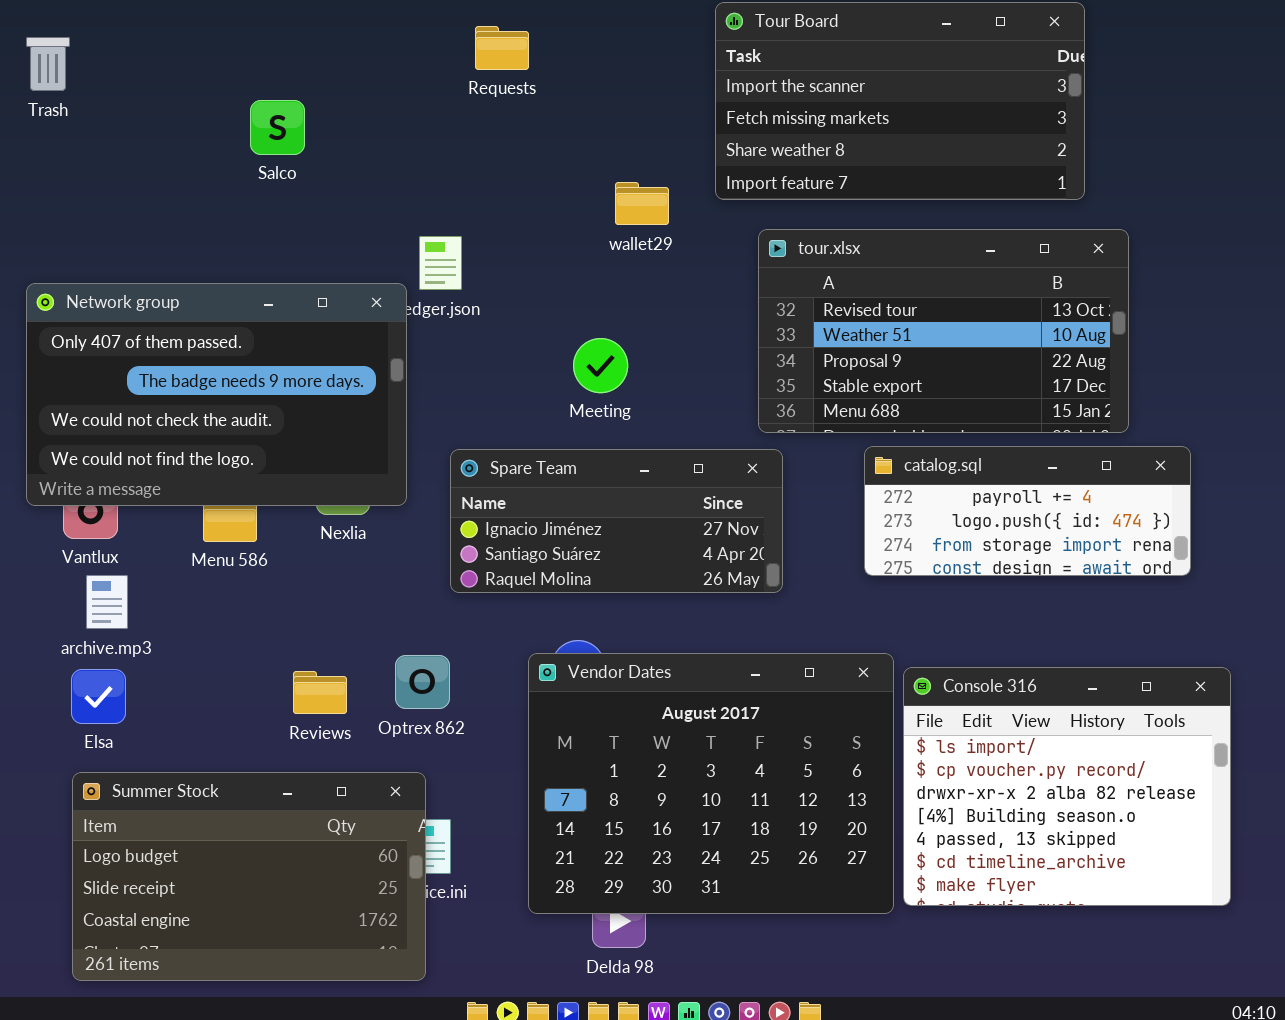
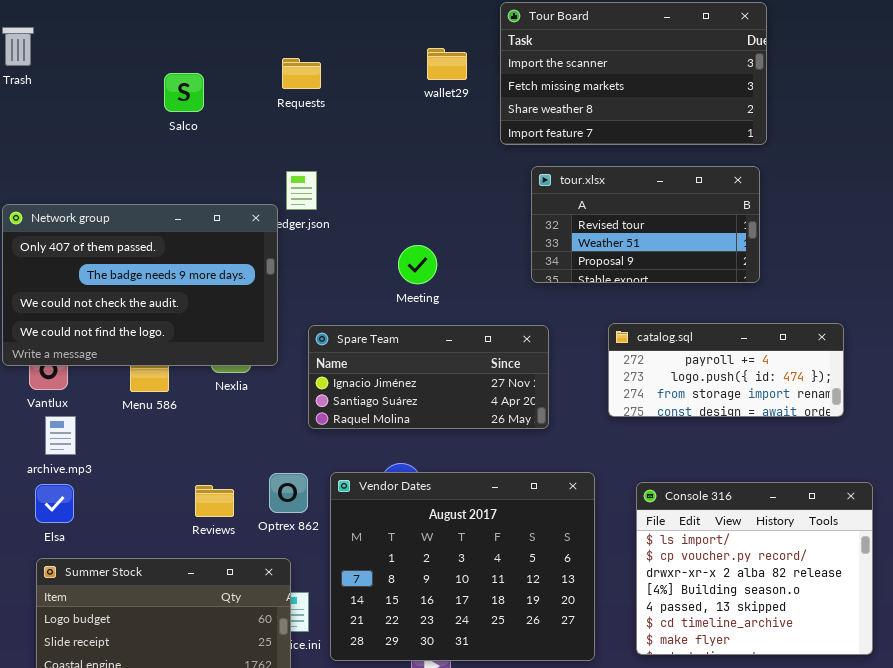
Requests: [475,26,529,70] -> [282,58,321,89], moved
wallet29: [615,182,669,225] -> [427,48,467,80], moved
tour.xlsx: [758,229,1129,433] -> [531,166,760,283], resized
Vendor Dates: [528,653,894,914] -> [330,472,595,661], moved

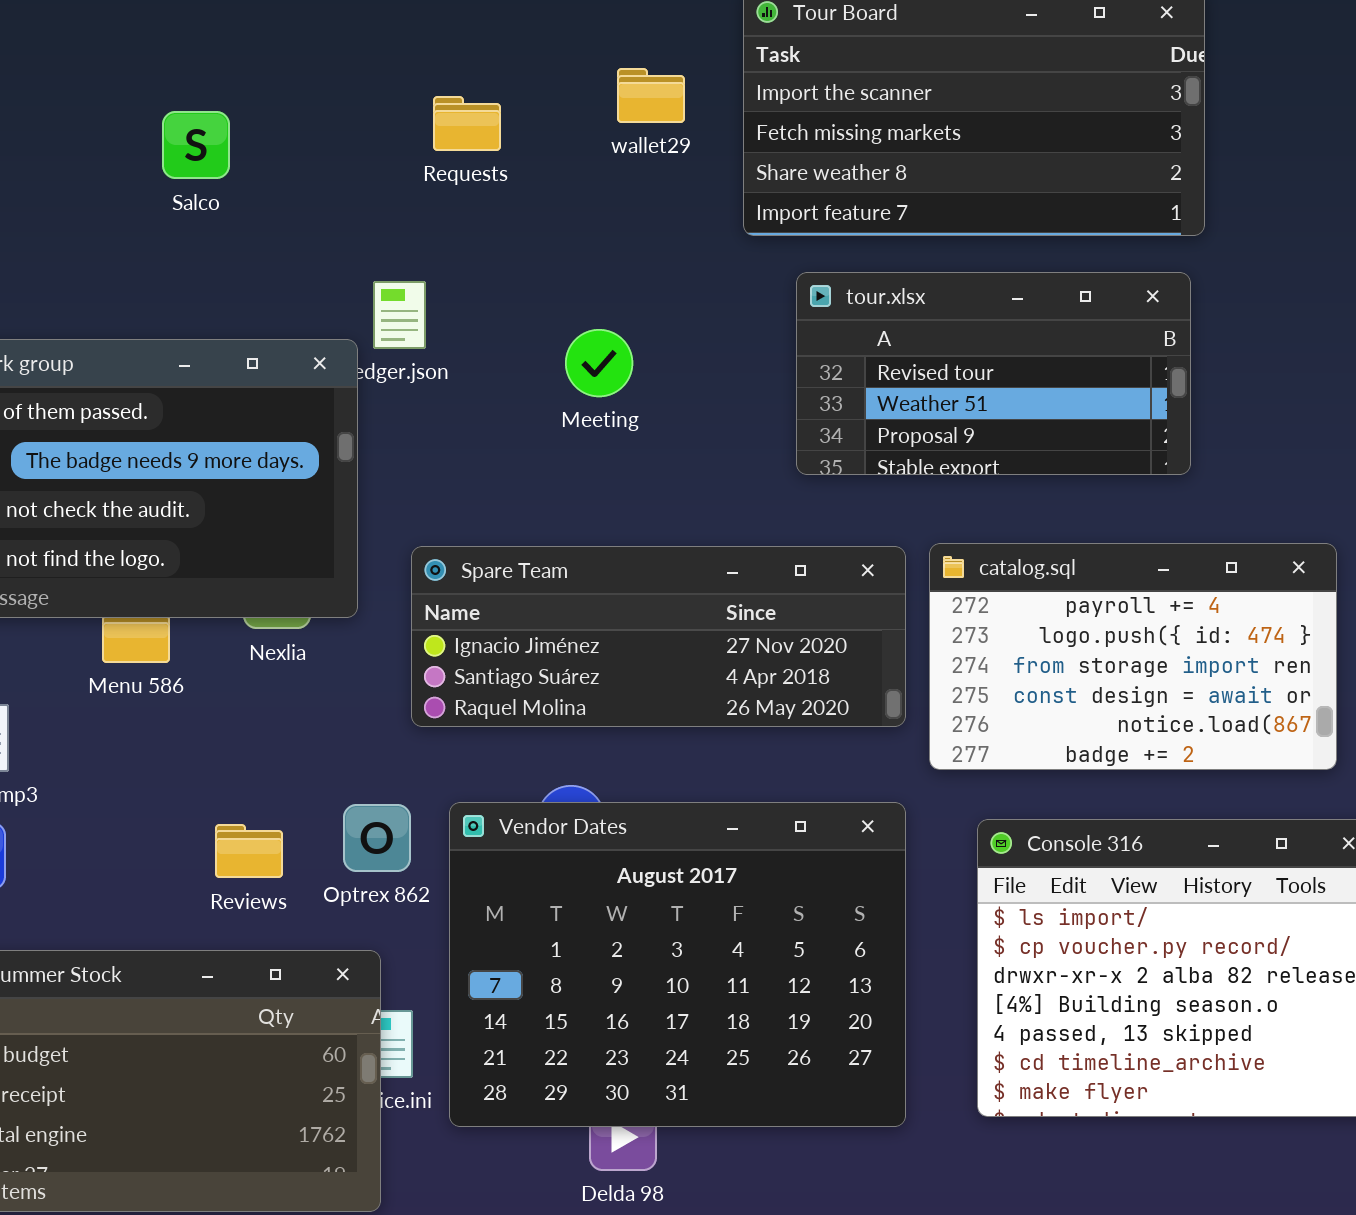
Requests: [282,58,321,89] -> [433,96,501,151], moved
Meeting: [398,245,437,284] -> [565,329,633,397], moved
catalog.sql: [608,323,844,417] -> [929,543,1337,770], resized
Spare Team: [308,325,549,429] -> [411,546,906,727], resized

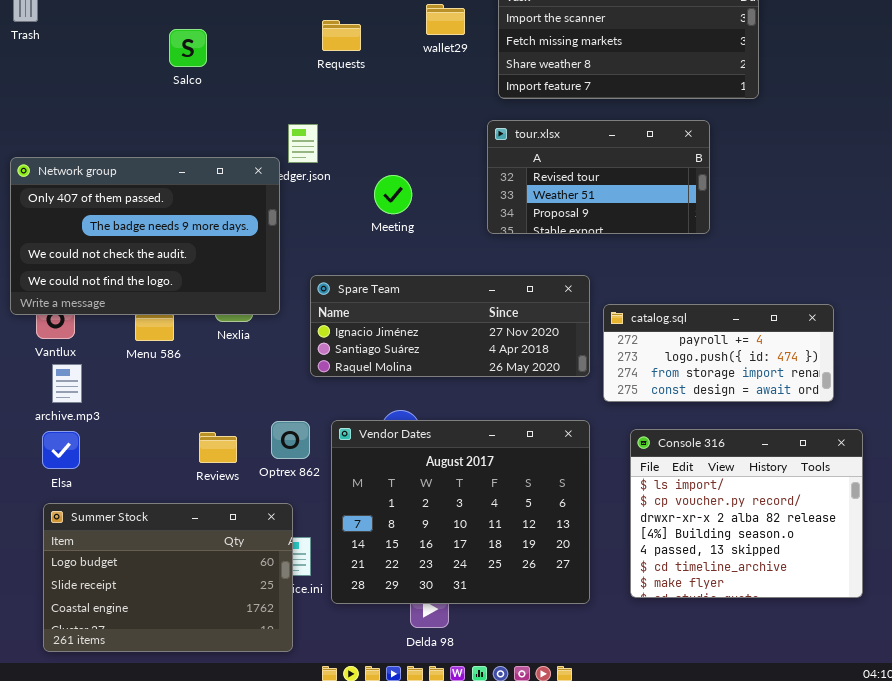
tour.xlsx: [796,272,1191,475] -> [487,120,710,234], moved
Meeting: [565,329,633,397] -> [374,175,412,214], moved
catalog.sql: [929,543,1337,770] -> [603,304,834,402], resized

